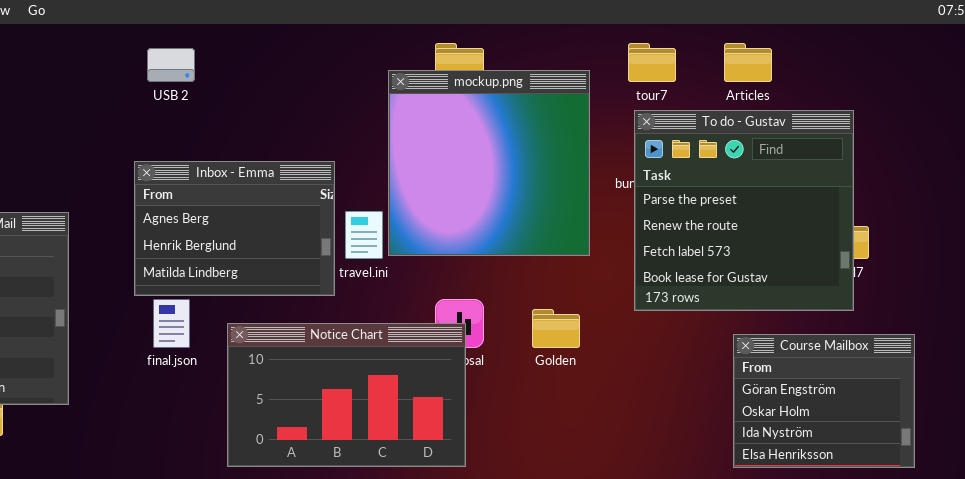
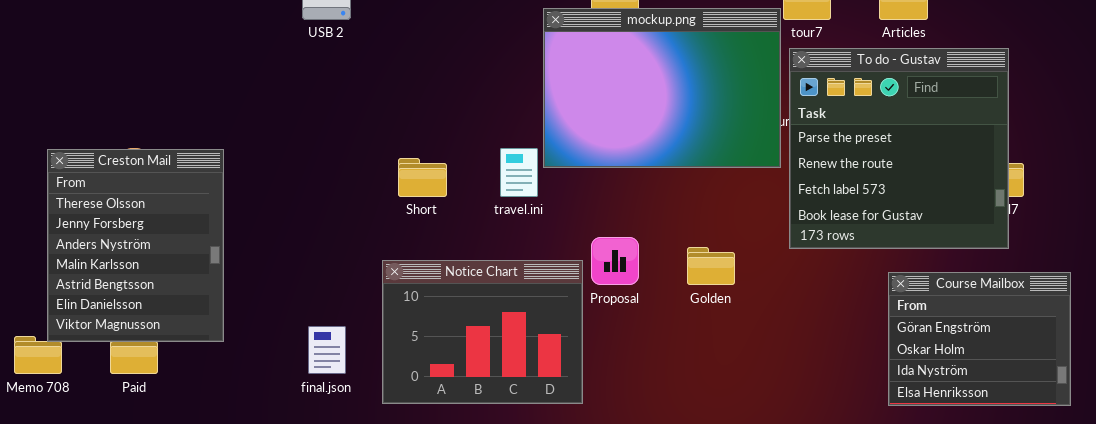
mockup.png: [388,70,590,256] -> [543,8,781,168], resized
Inbox - Emma: [134,161,335,296] -> none, closed
final.json: [153,299,190,348] -> [308,326,346,374], moved
Notice Chart: [227,323,466,467] -> [382,260,583,404], resized

